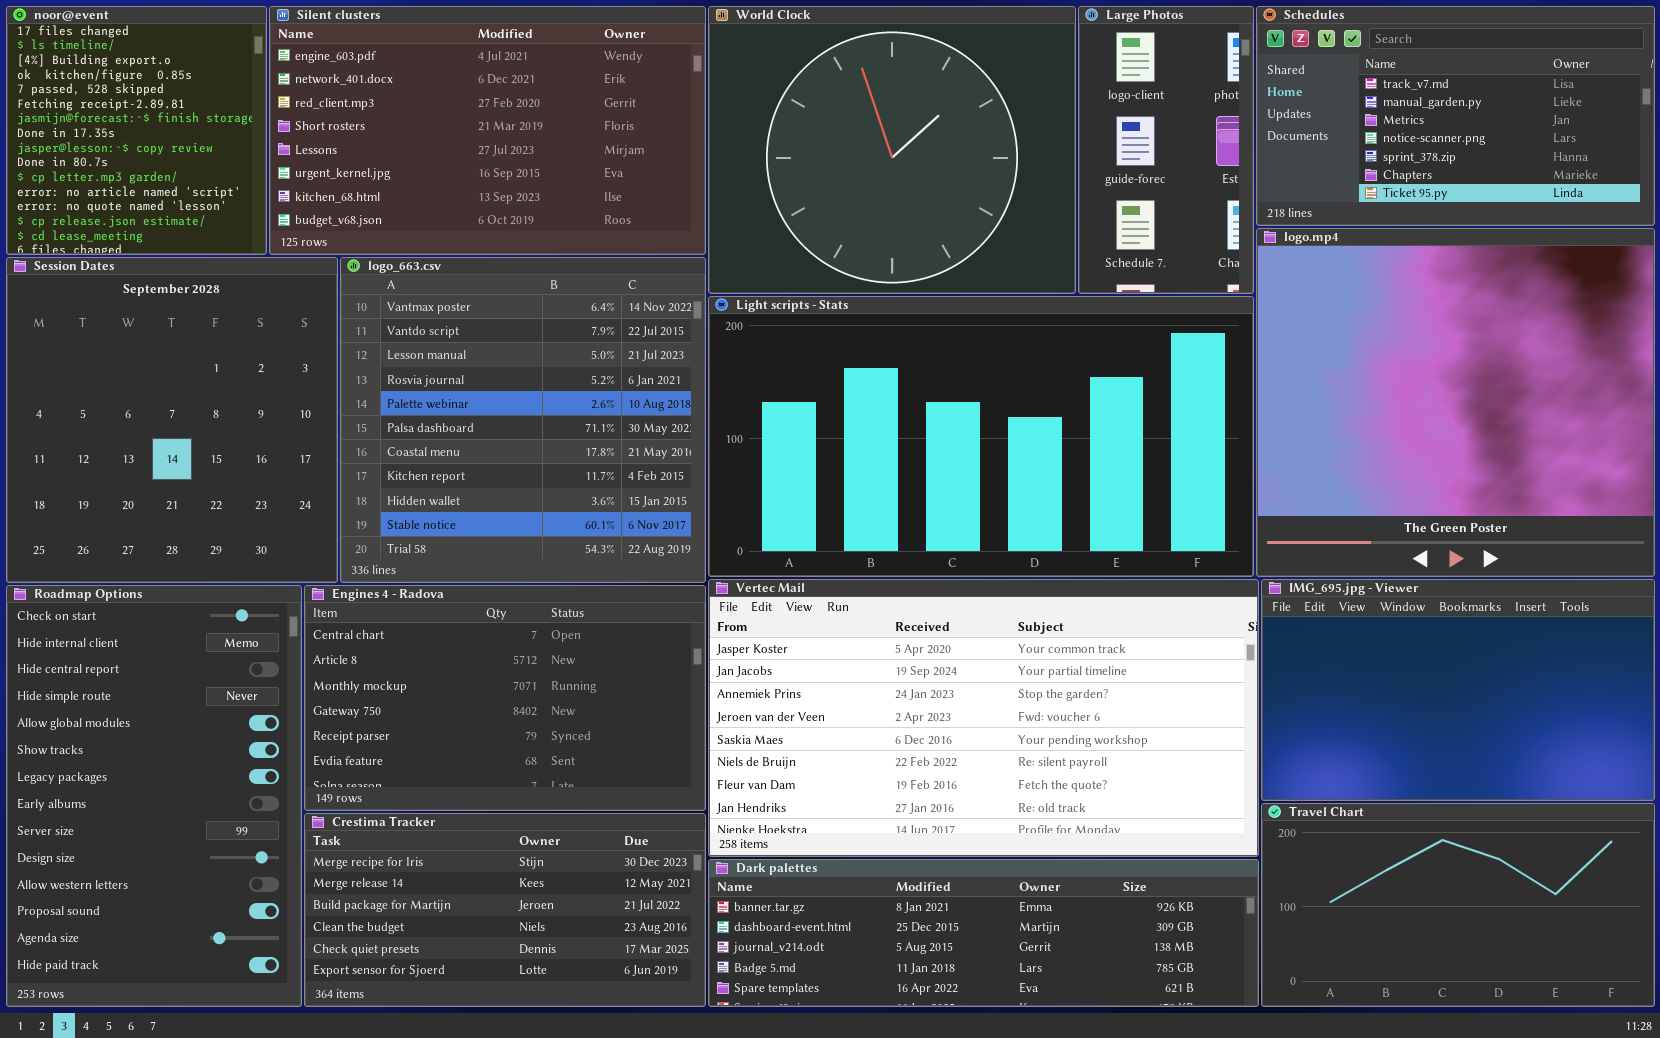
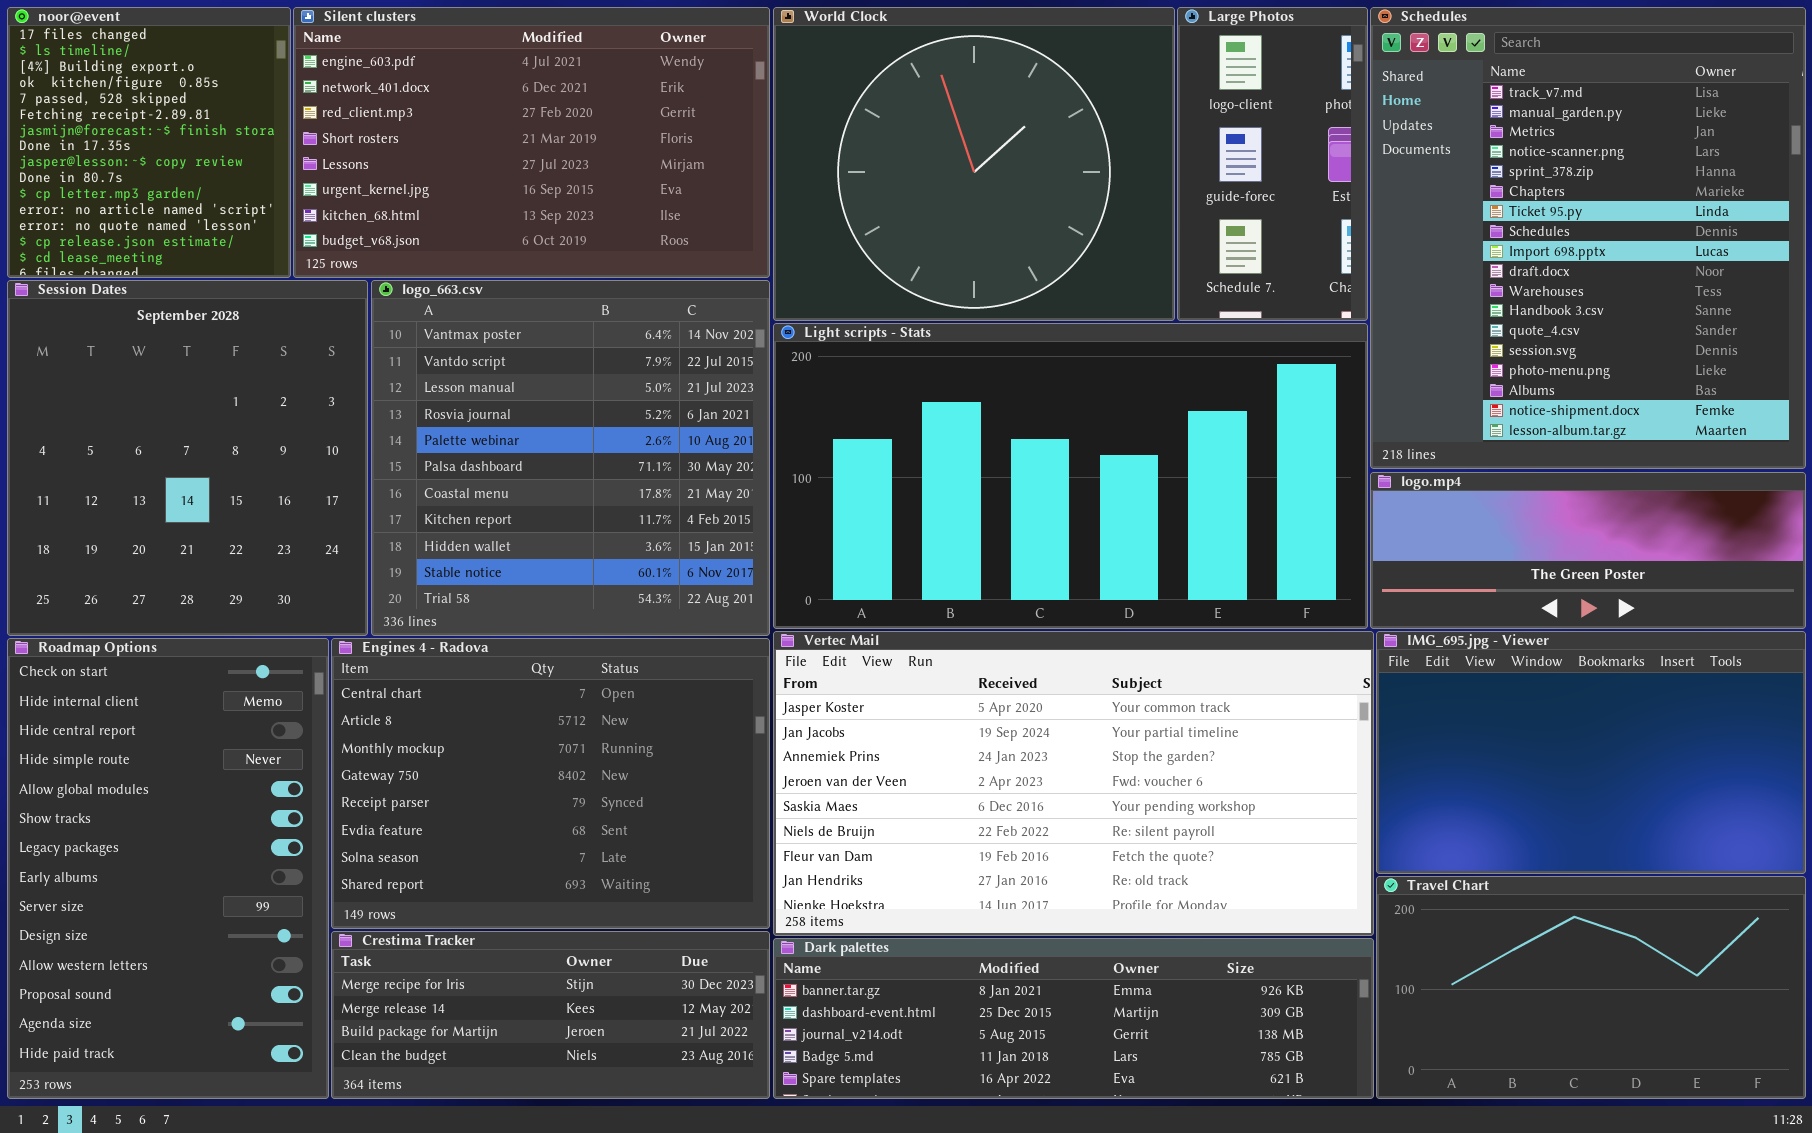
Schedules: [1256,6,1655,226] -> [1370,7,1806,469], resized
logo.mp4: [1256,228,1655,577] -> [1370,472,1806,629], resized
Engines 4 - Radova: [304,585,706,811] -> [331,638,770,929], resized
Crestima Tracker: [304,813,706,1007] -> [331,931,770,1099], resized

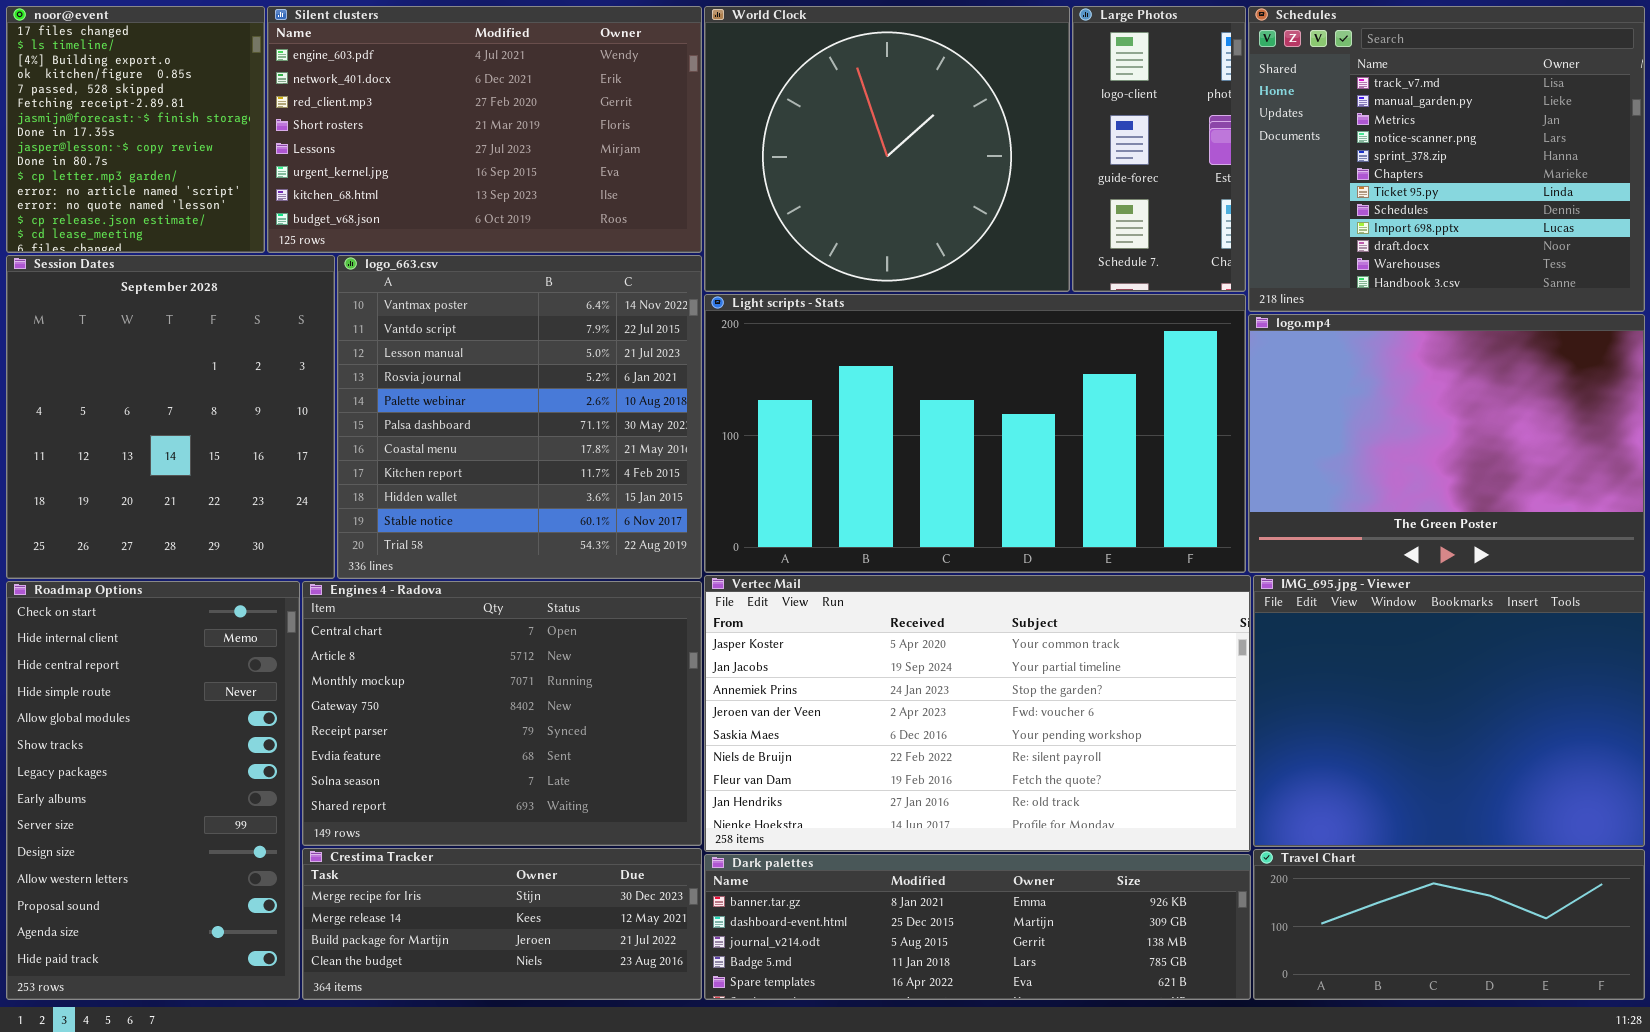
Schedules: [1370,7,1806,469] -> [1248,6,1645,312], resized
logo.mp4: [1370,472,1806,629] -> [1248,314,1645,573], resized
IMG_695.jpg - Viewer: [1376,631,1806,874] -> [1253,575,1645,847], resized
Travel Chart: [1376,876,1806,1099] -> [1253,849,1645,1000], resized

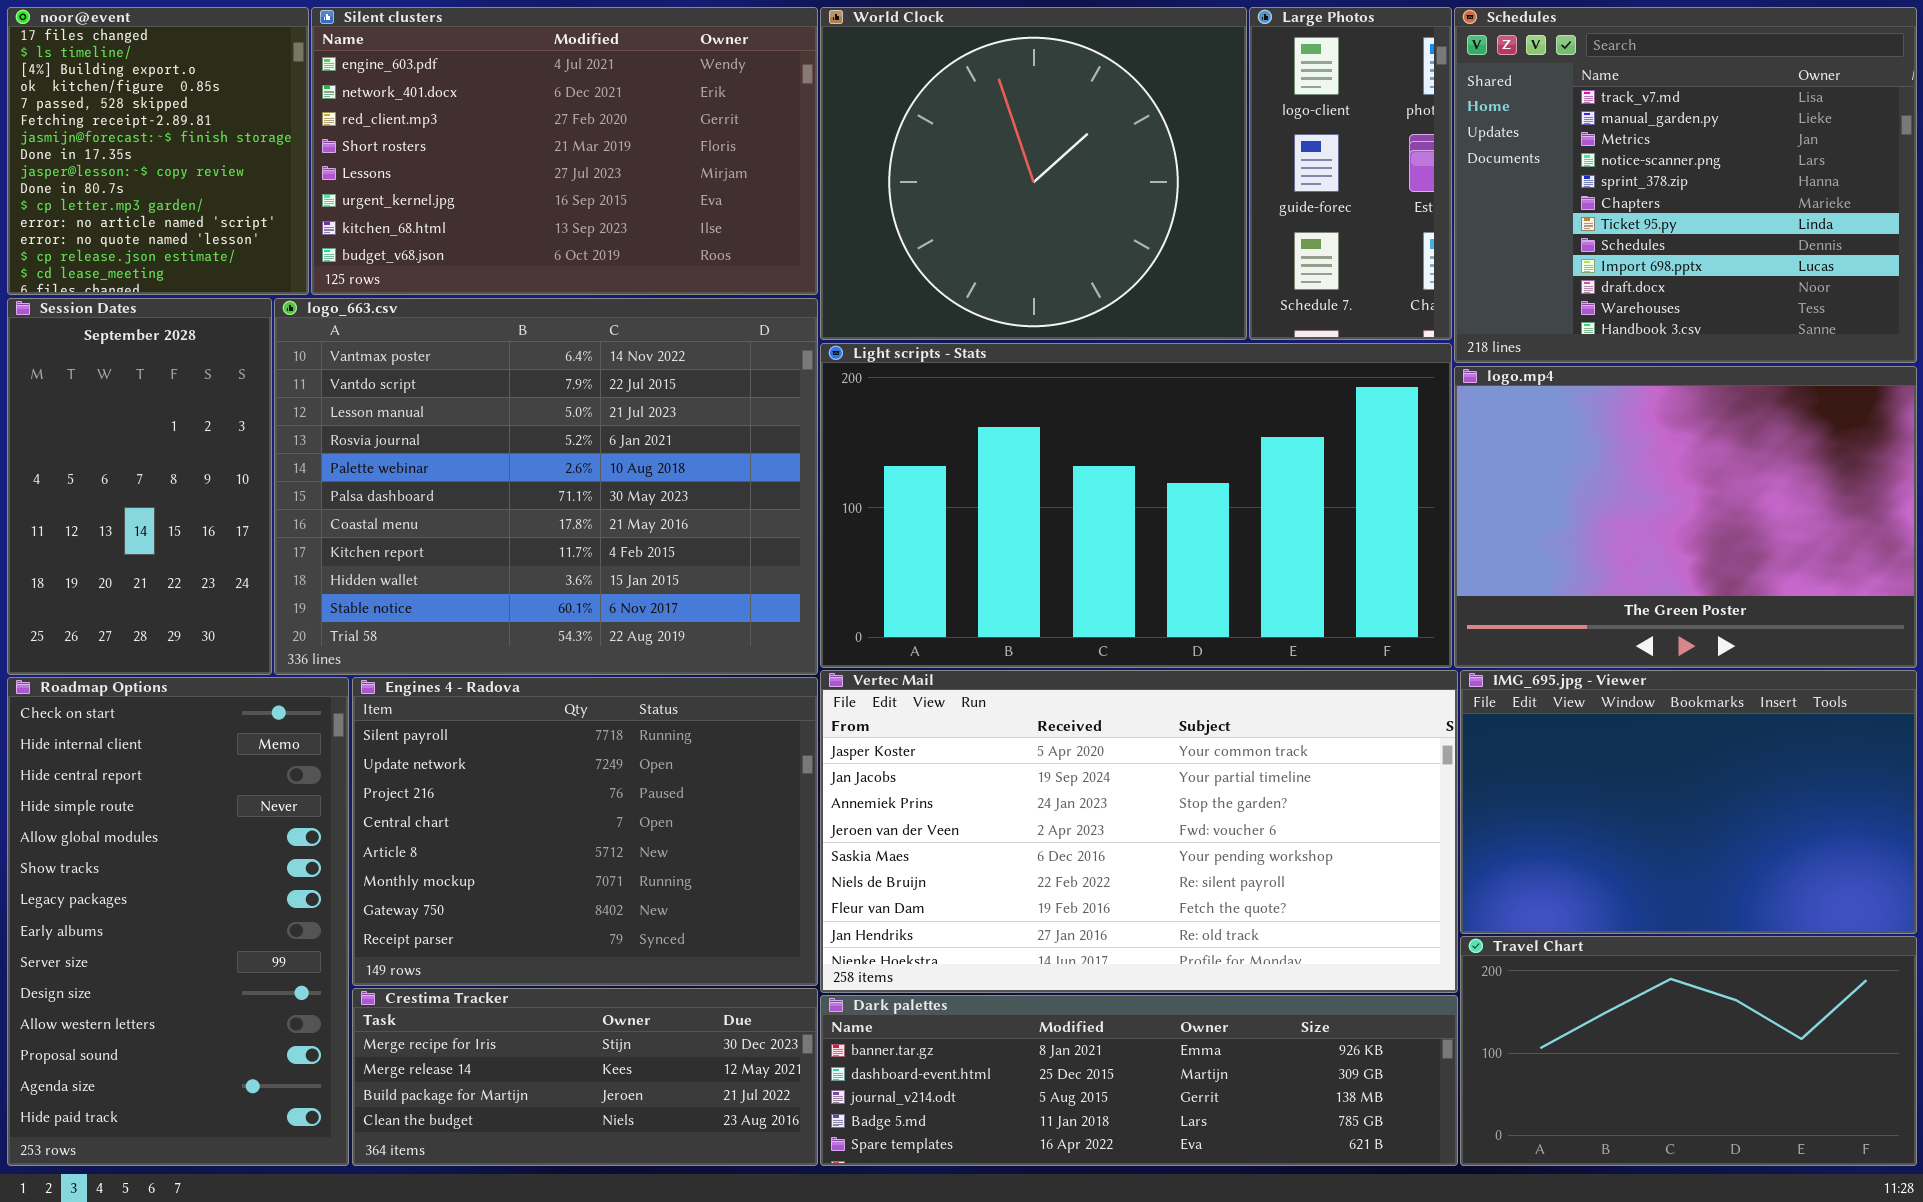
Session Dates: [6,255,335,579] -> [7,298,272,675], resized
logo_663.csv: [337,255,702,579] -> [274,298,818,675], resized
IMG_695.jpg - Viewer: [1253,575,1645,847] -> [1460,670,1917,934], resized
Engines 4 - Radova: [302,581,702,846] -> [352,677,818,986], scrolled up 3 rows
Travel Chart: [1253,849,1645,1000] -> [1460,936,1917,1166], resized

